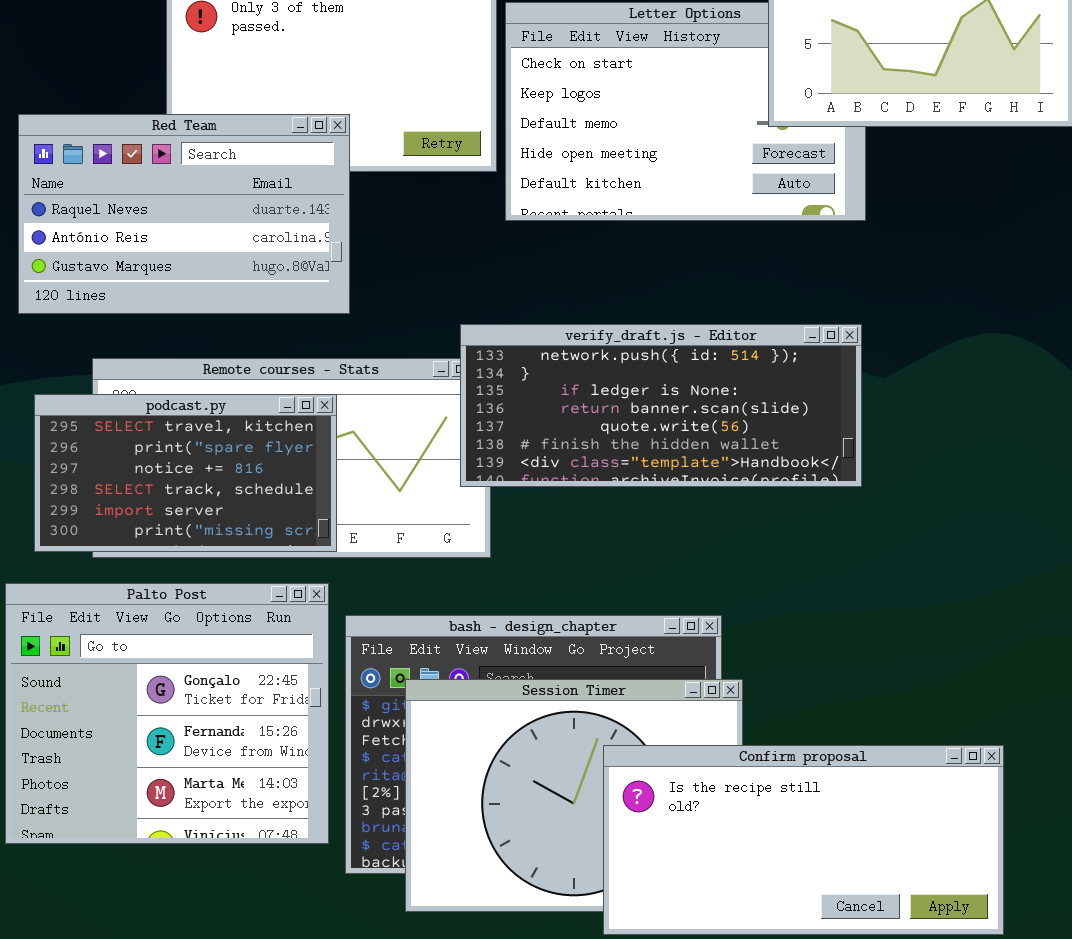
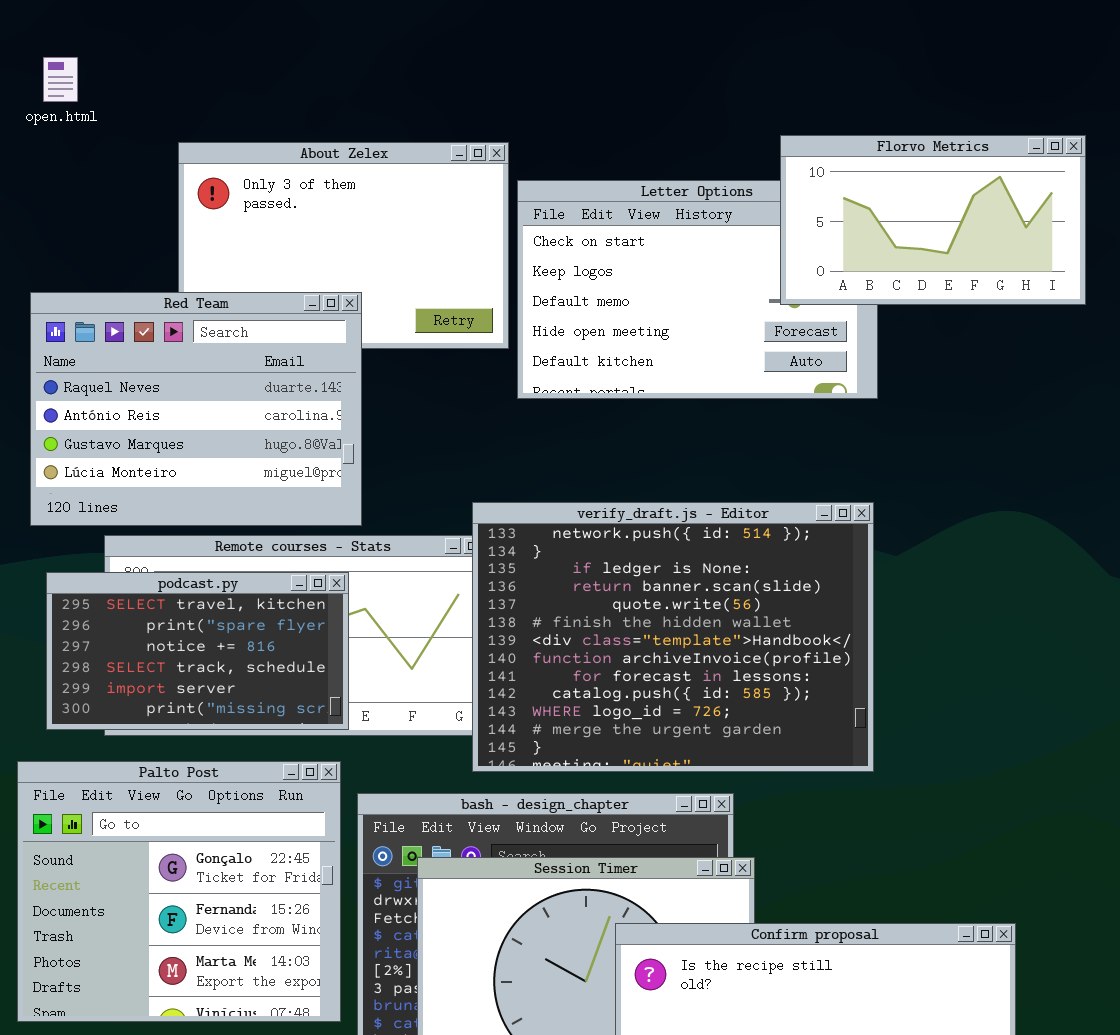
Red Team: [18,114,350,314] -> [30,292,362,526], resized
verify_draft.js - Editor: [460,324,862,487] -> [472,502,874,772], resized

